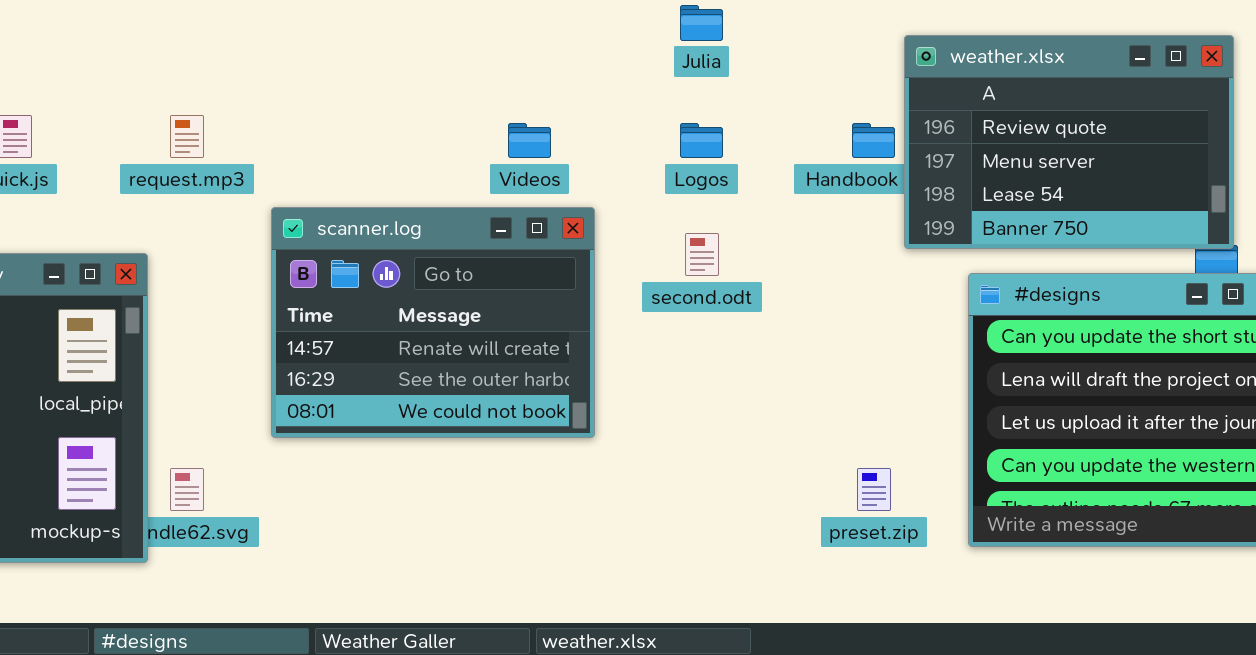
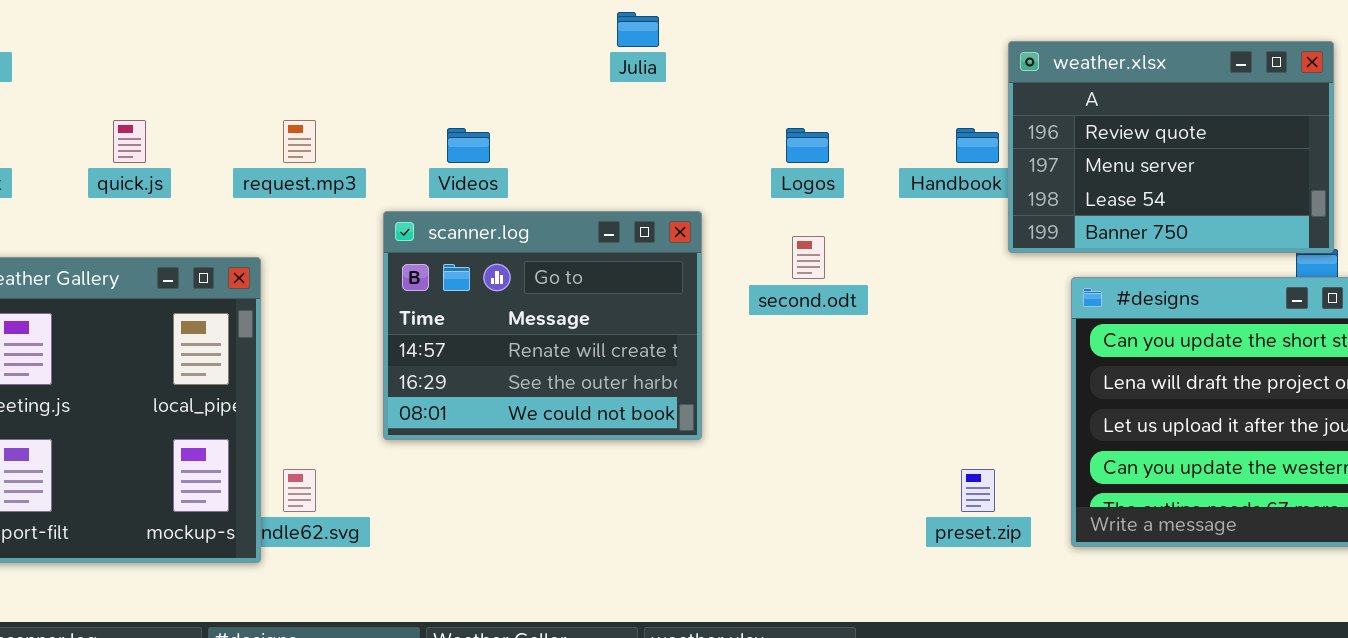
Julia: [680,5,723,41] -> [617,12,659,47], moved
Videos: [508,123,551,158] -> [447,128,490,163], moved

